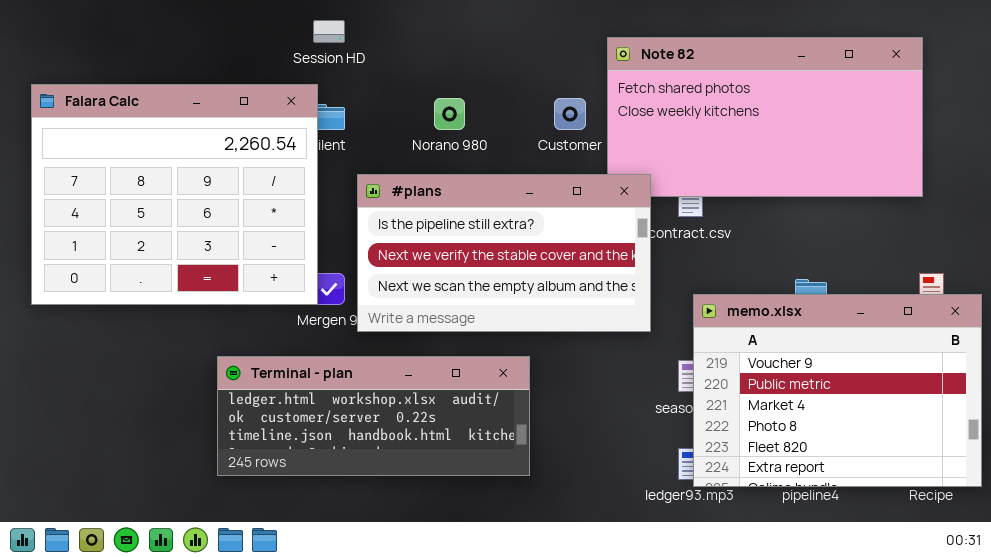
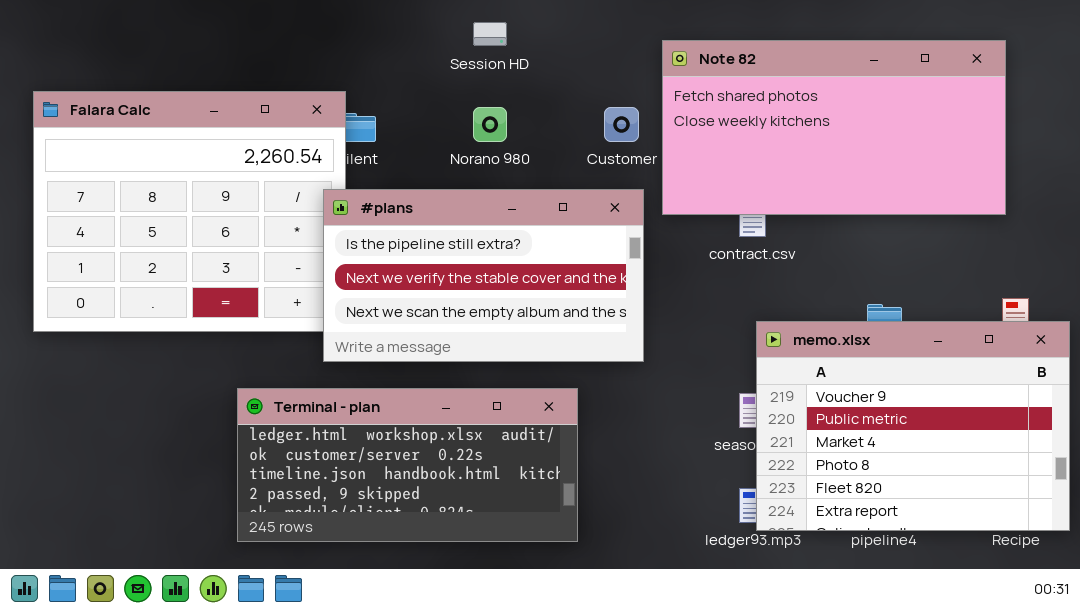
Session HD: [313,20,345,43] -> [473,22,507,46], moved
#plans: [357,174,651,332] -> [323,189,644,362], moved
Terminal - plan: [217,356,530,476] -> [237,388,578,542], resized

